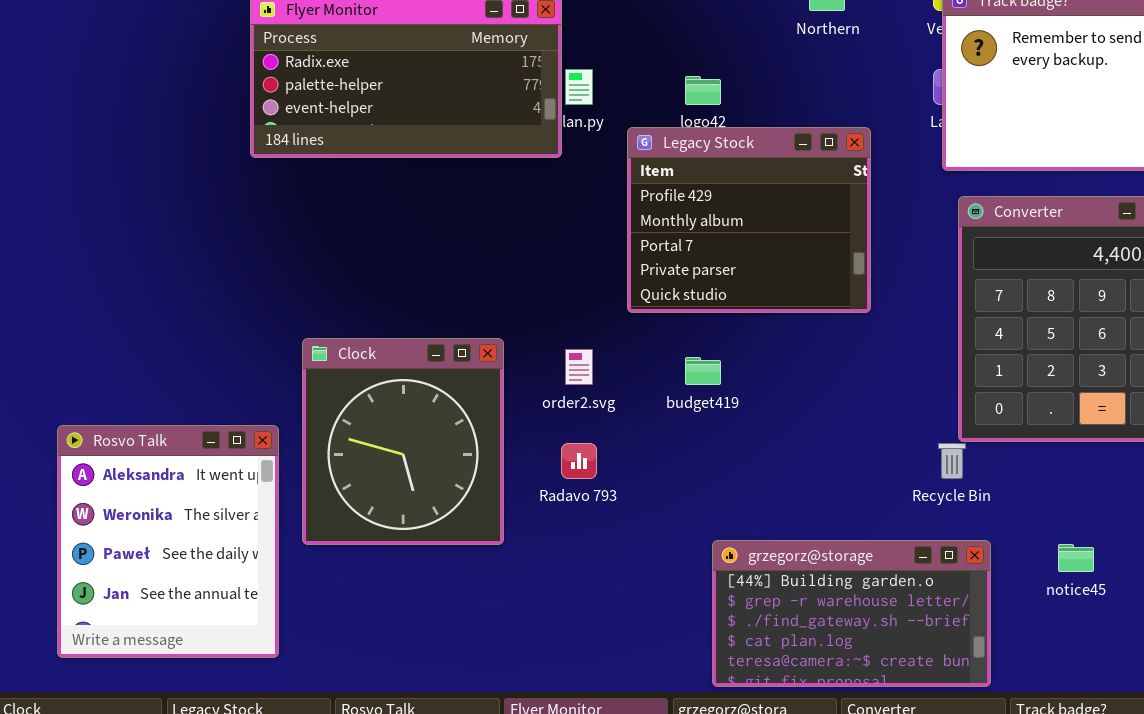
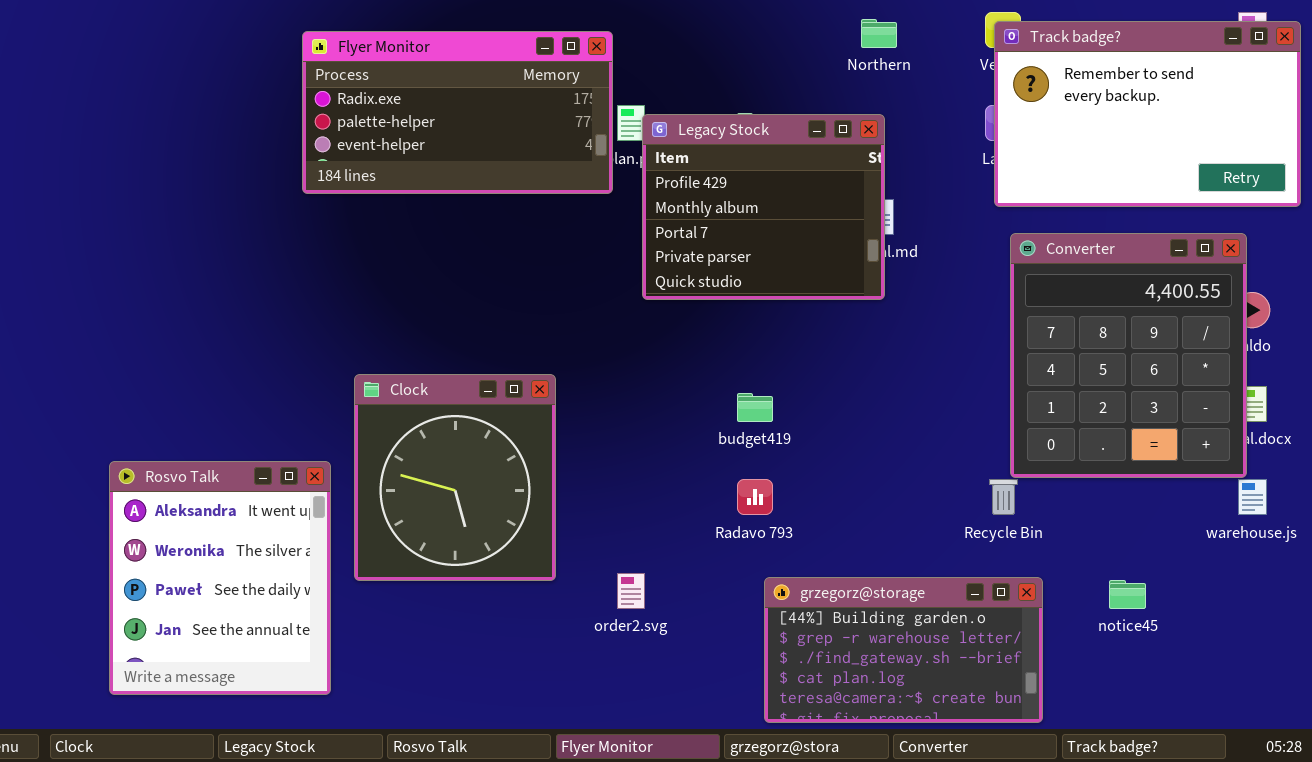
Legacy Stock: [627,127,871,313] -> [642,114,885,300], moved
order2.svg: [565,349,593,385] -> [617,573,645,609], moved
Radavo 793: [561,443,597,479] -> [737,479,773,515], moved

